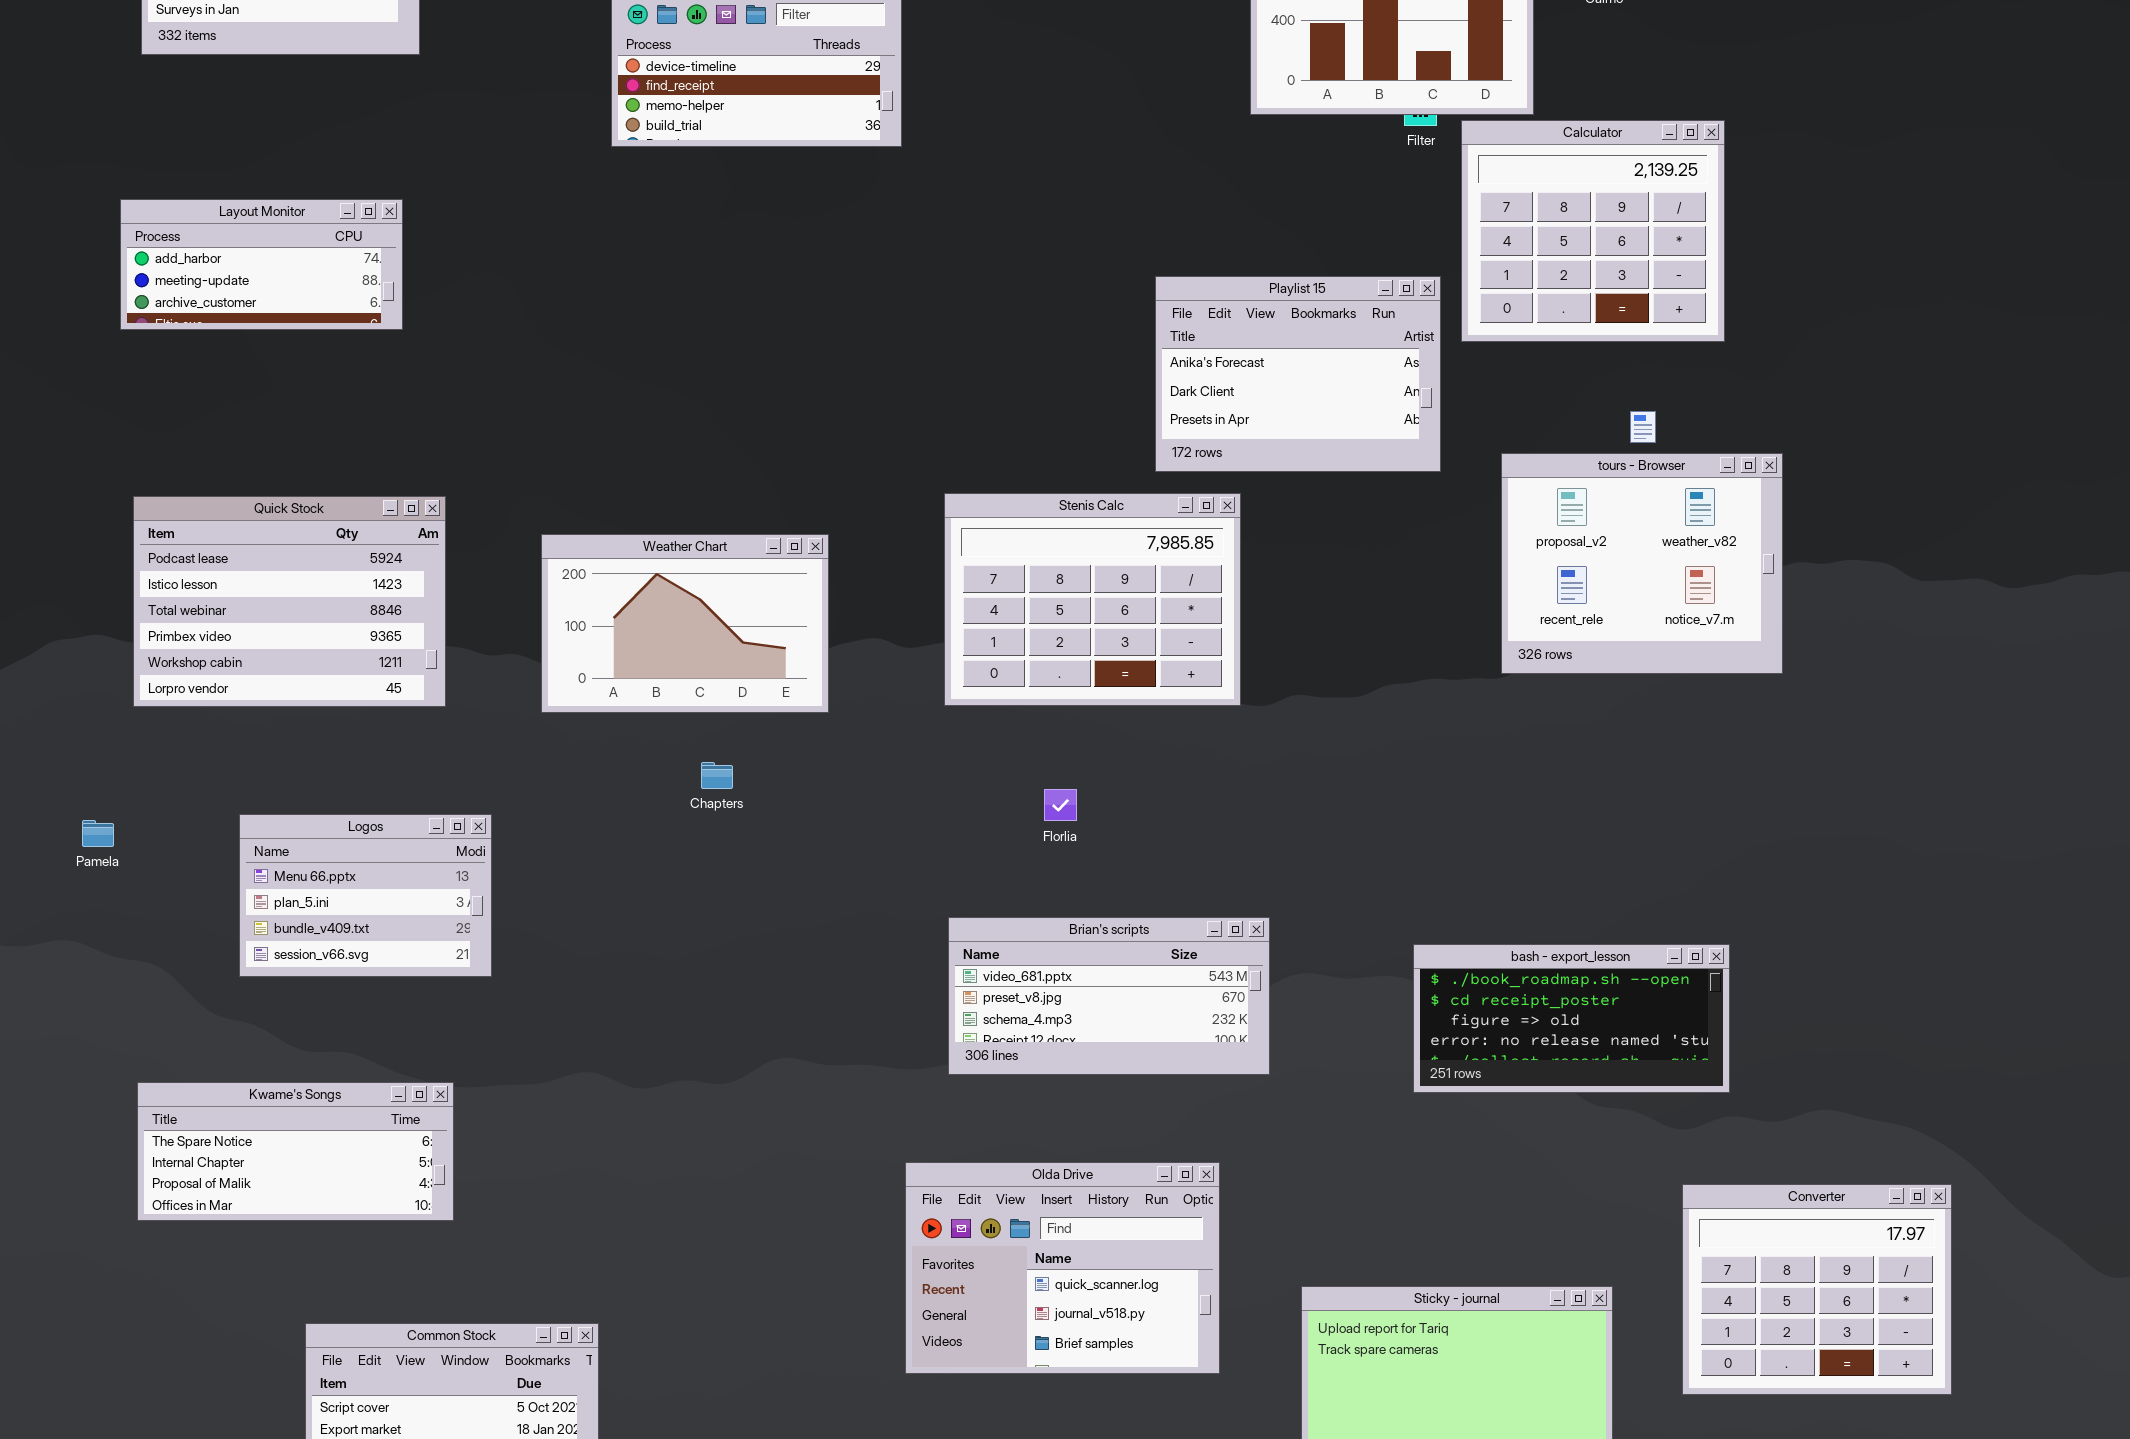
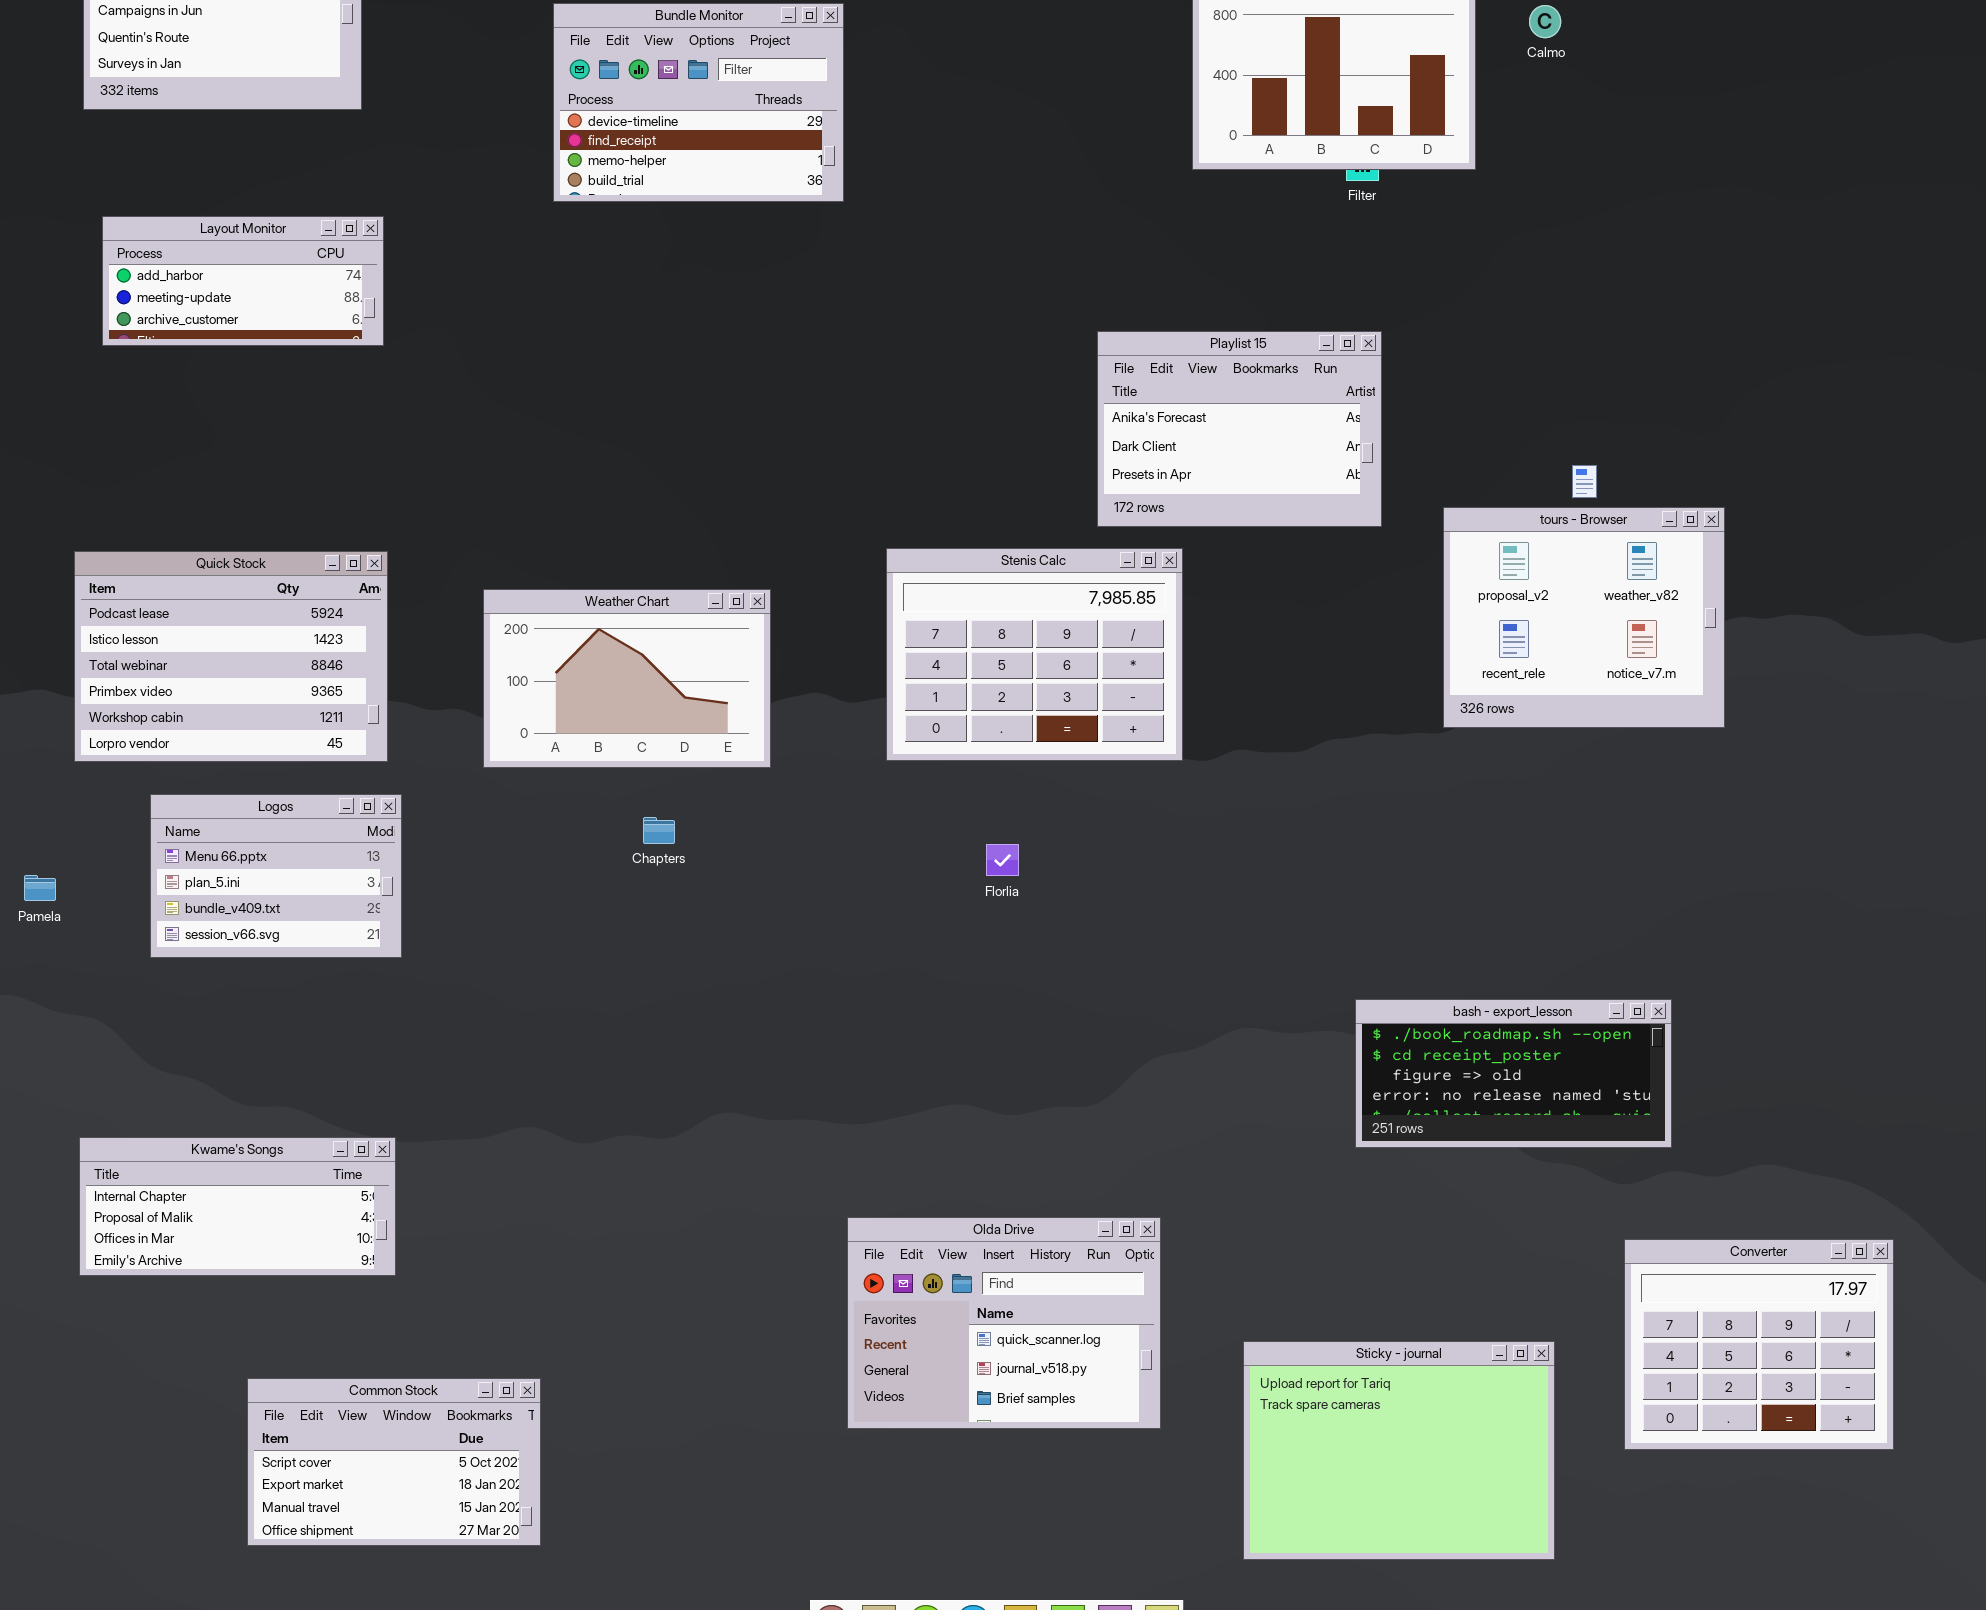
Calculator: [1461,120,1725,342] -> none, closed
Layout Monitor: [120,199,403,330] -> [102,216,384,346], moved
Logos: [239,814,492,977] -> [150,794,402,958], moved
Brian's scripts: [948,917,1270,1075] -> none, closed
Kwame's Songs: [137,1082,454,1221] -> [79,1137,396,1276], scrolled down 1 row

